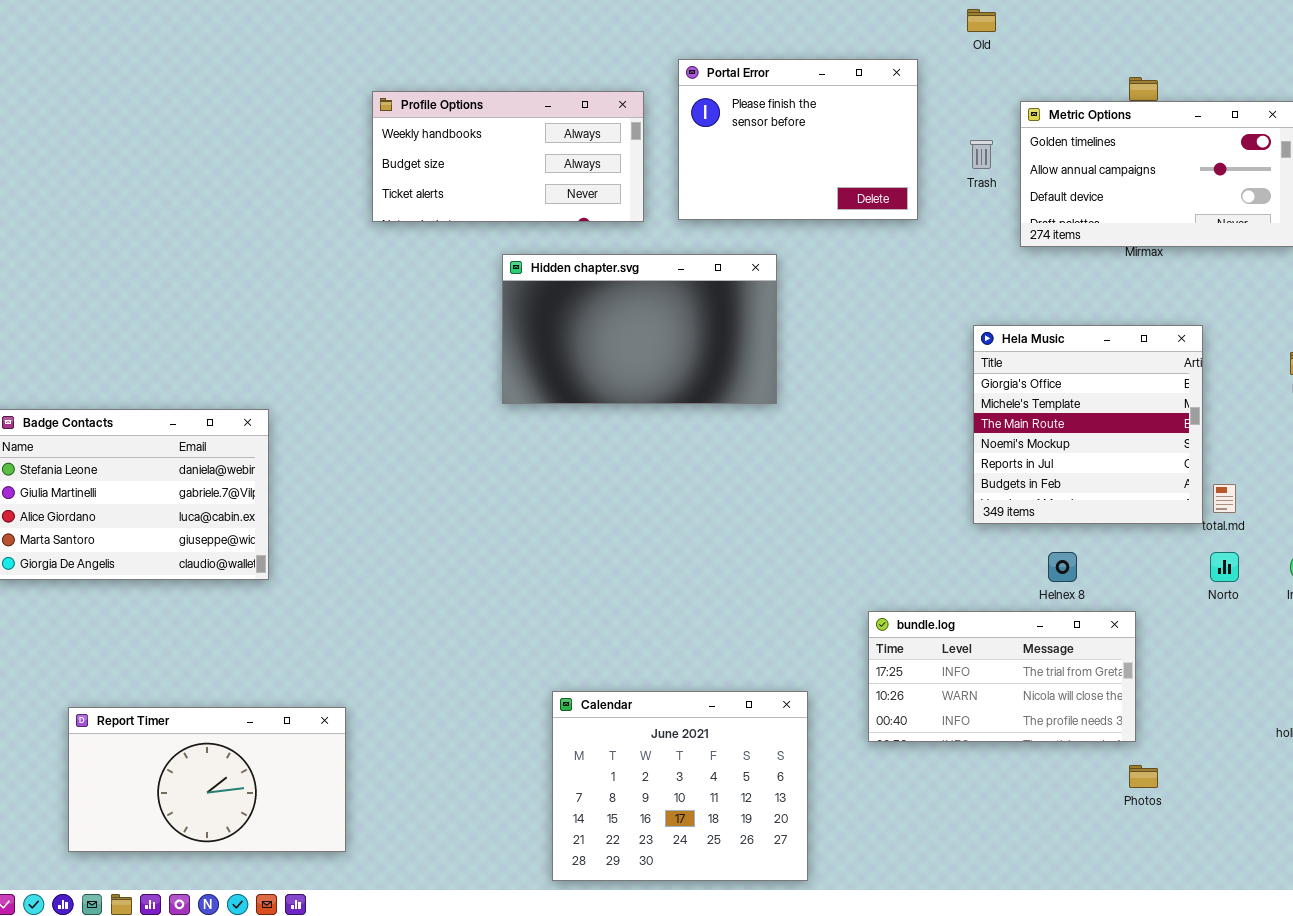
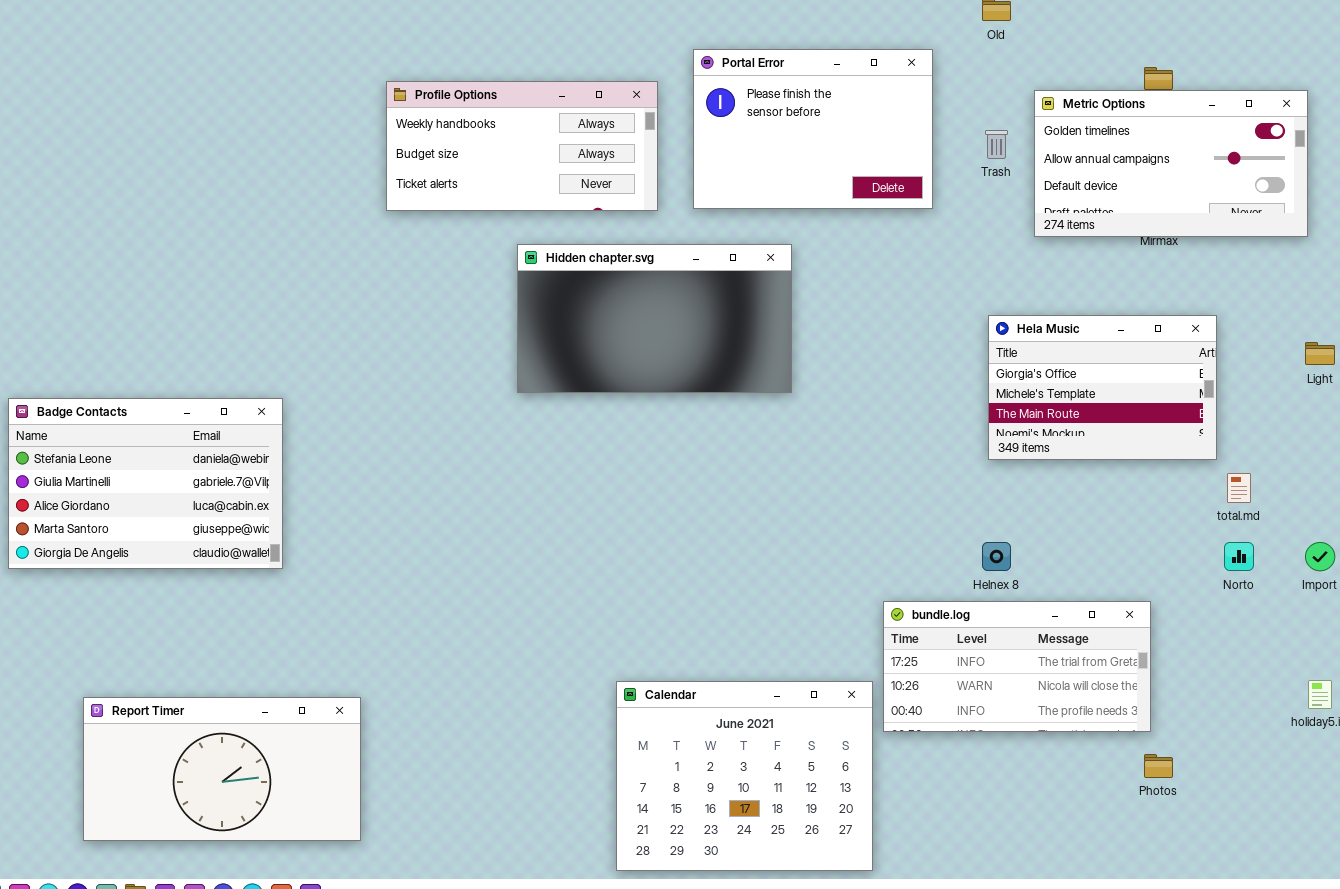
Hela Music: [973,325,1203,524] -> [988,315,1217,460], resized
Helnex 8: [1048,552,1077,582] -> [982,542,1011,571], moved
Calendar: [552,691,808,881] -> [616,681,873,871], moved

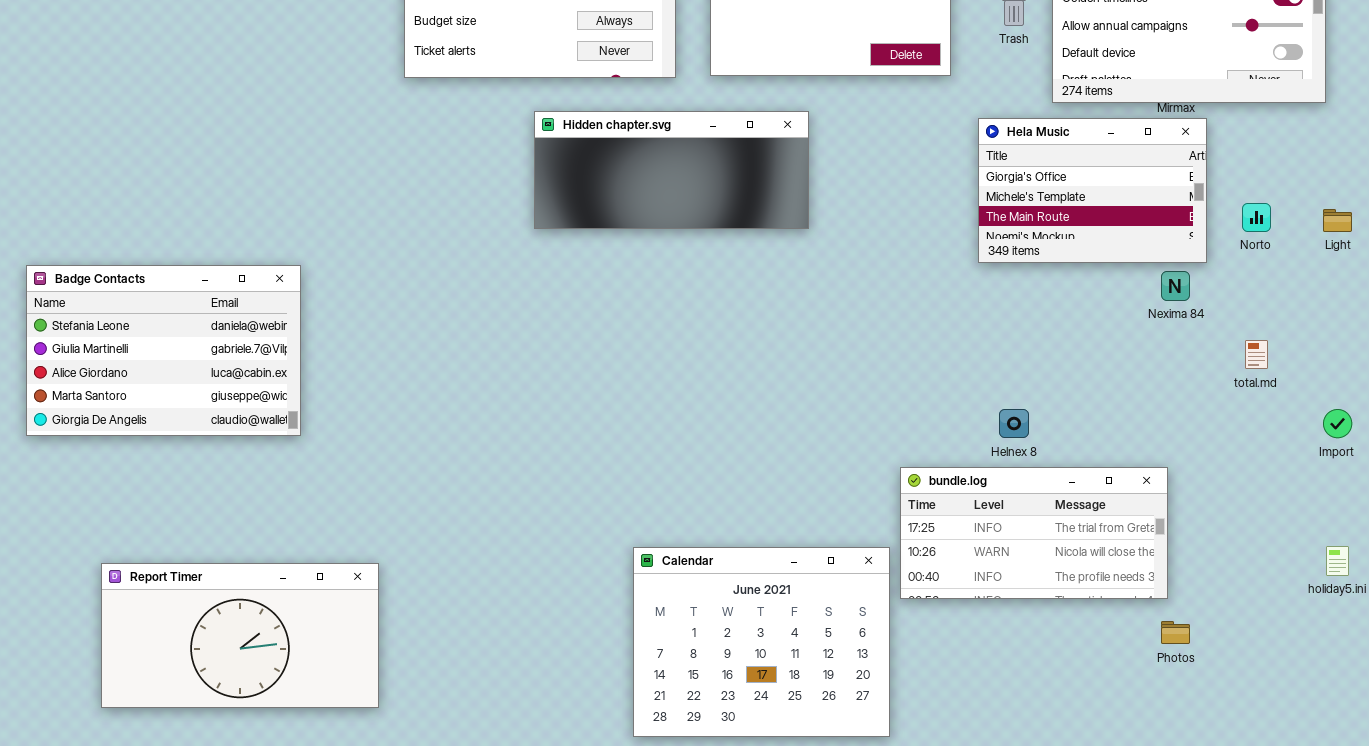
Hidden chapter.svg: [517,244,792,393] -> [534,111,809,229], resized
Hela Music: [988,315,1217,460] -> [978,118,1207,263], moved
Norto: [1224,542,1254,571] -> [1242,203,1271,232], moved

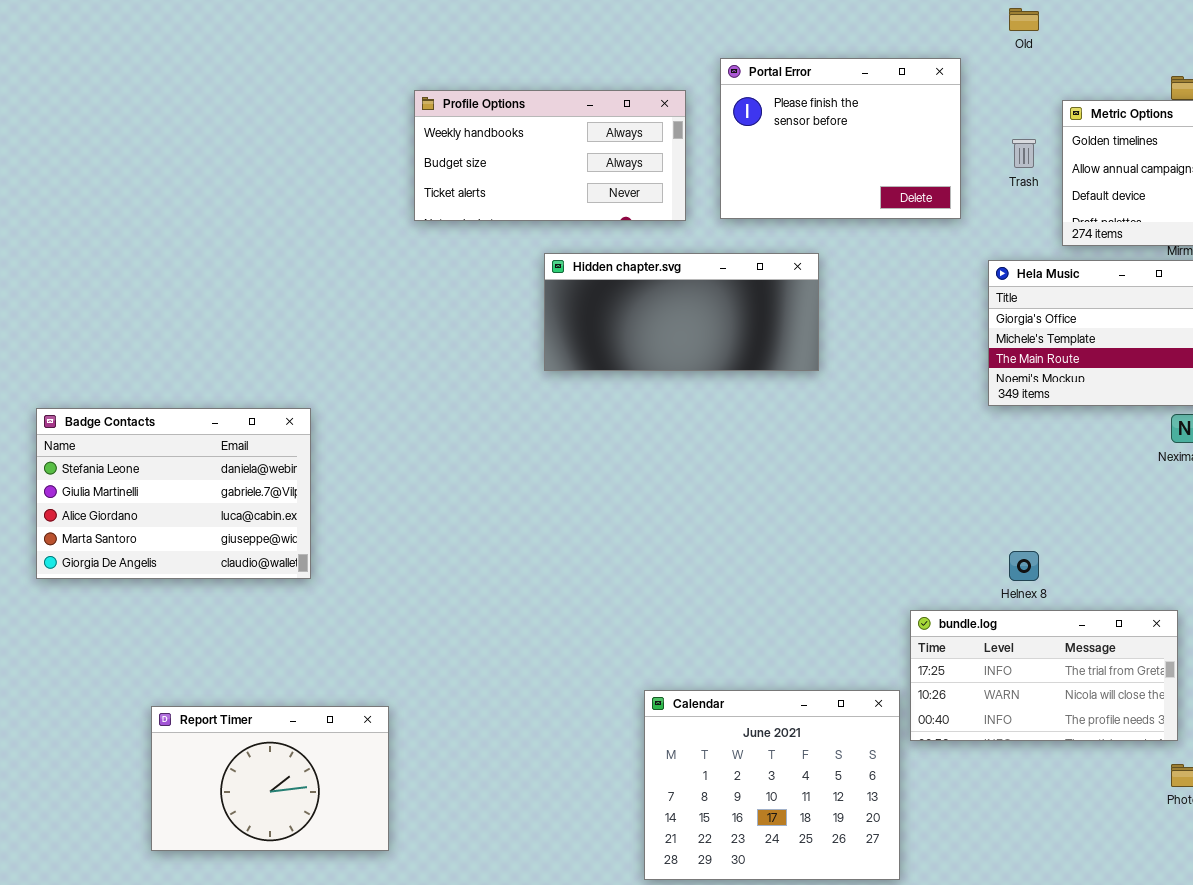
Report Timer: [101,563,379,708] -> [151,706,389,851], resized

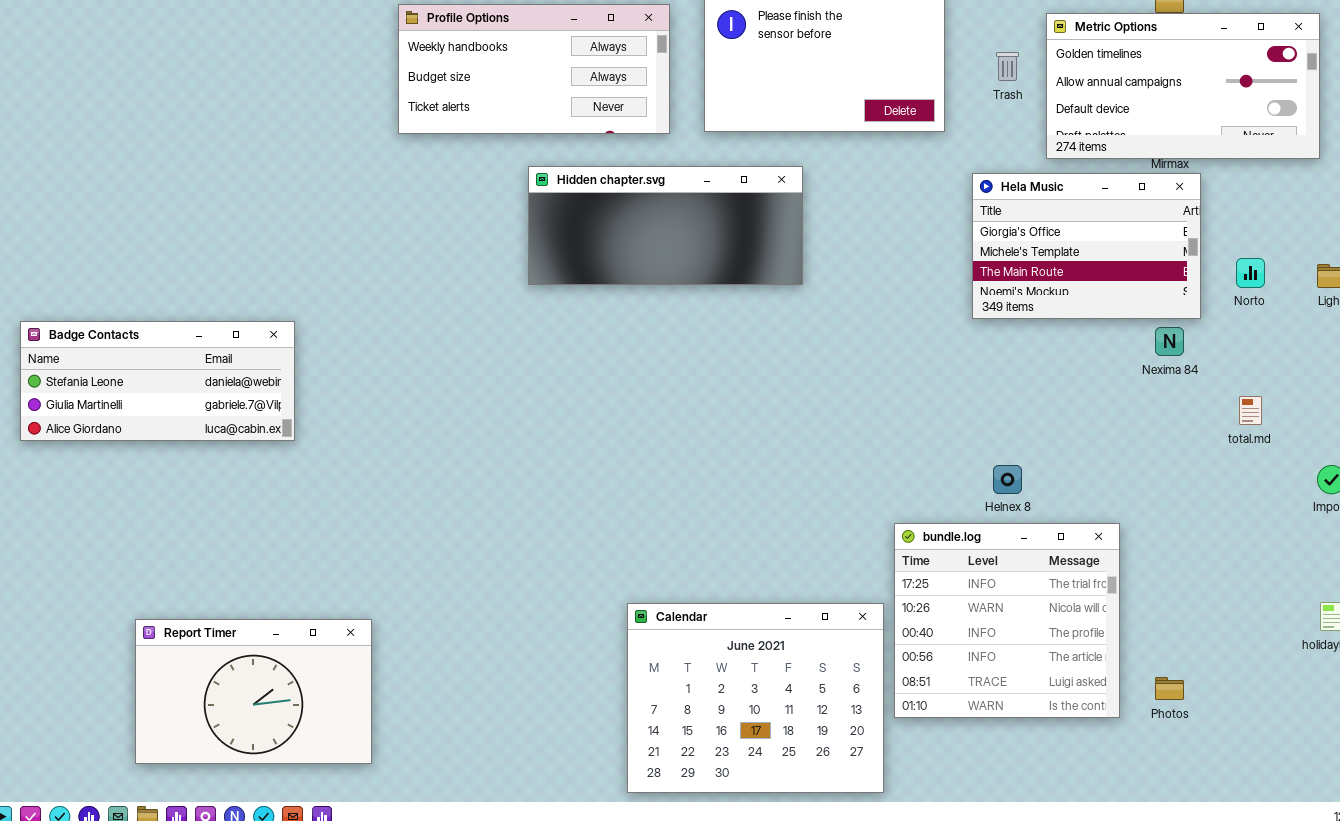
Badge Contacts: [36,408,311,579] -> [20,321,295,441], resized
bundle.log: [910,610,1178,741] -> [894,523,1120,718], resized

